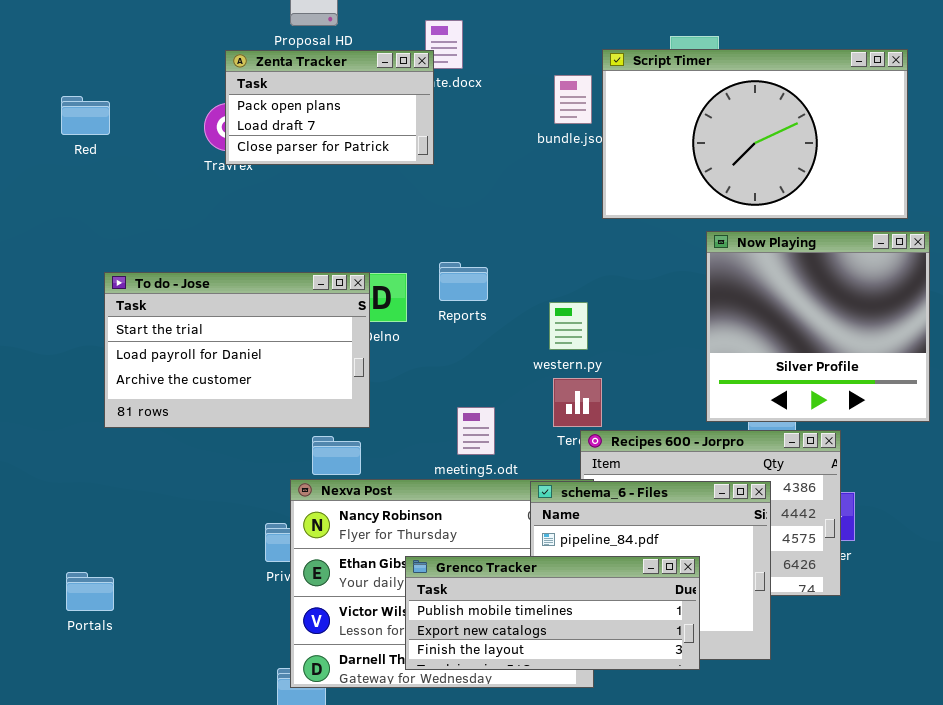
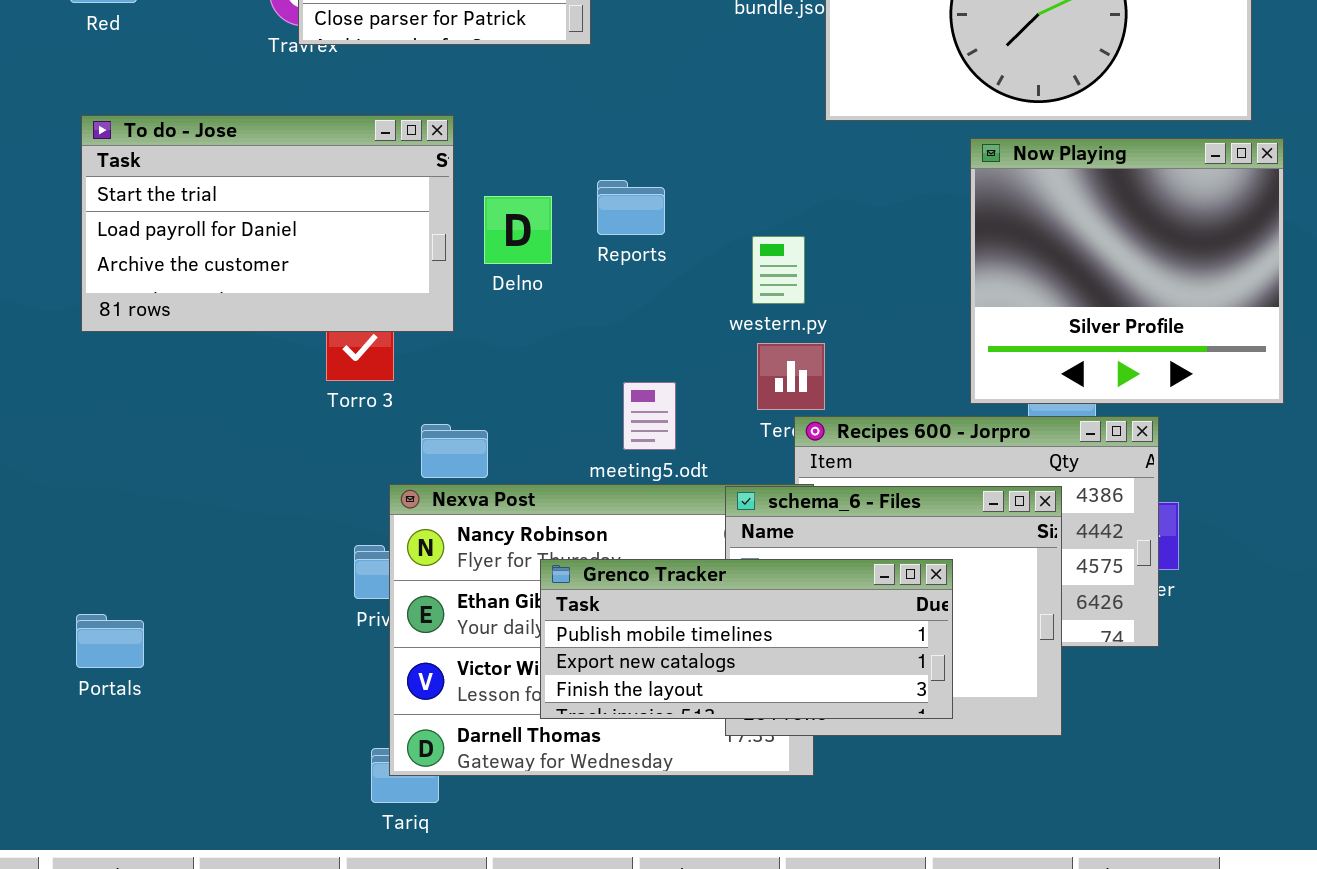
To do - Jose: [104,272,370,428] -> [81,115,454,332], moved
Grenco Tracker: [405,556,700,670] -> [540,559,953,719], moved

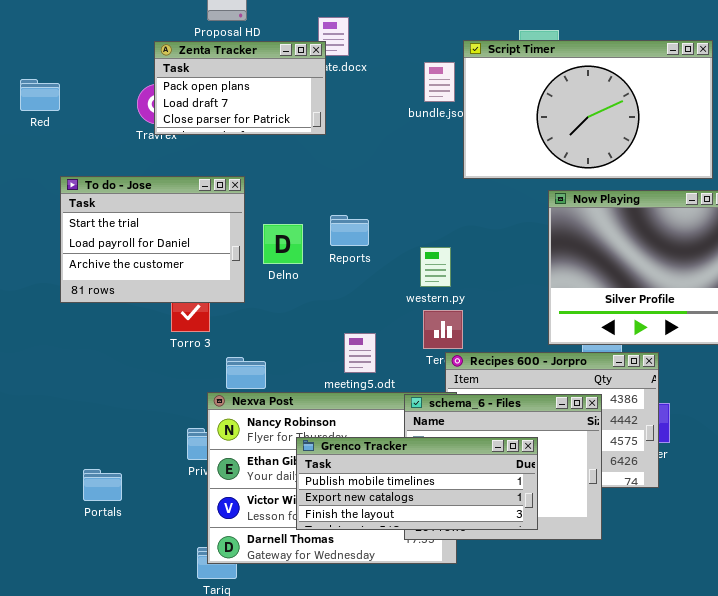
To do - Jose: [81,115,454,332] -> [60,176,245,303], resized
Portals: [76,614,144,668] -> [83,469,122,501], moved

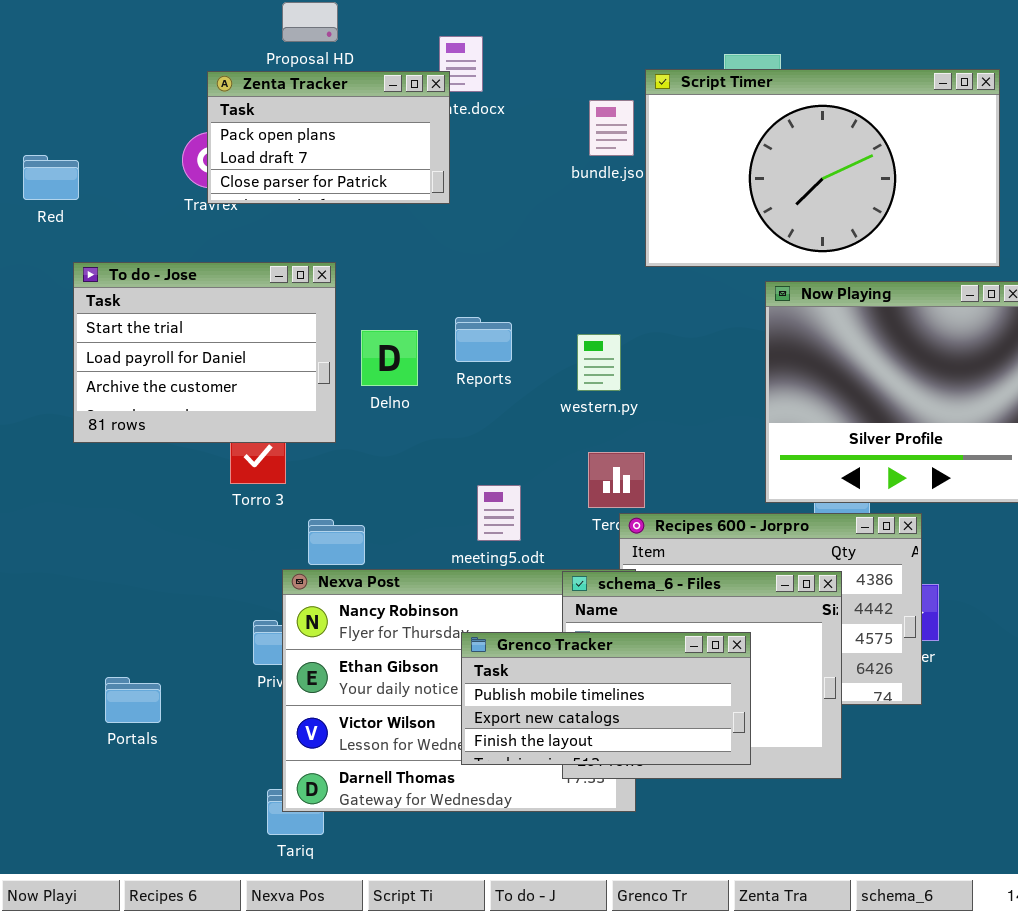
Red: [20,79,60,111] -> [23,155,79,200], moved
western.py: [420,247,451,287] -> [577,334,621,391], moved
Grenco Tracker: [296,437,538,530] -> [461,632,751,765], resized

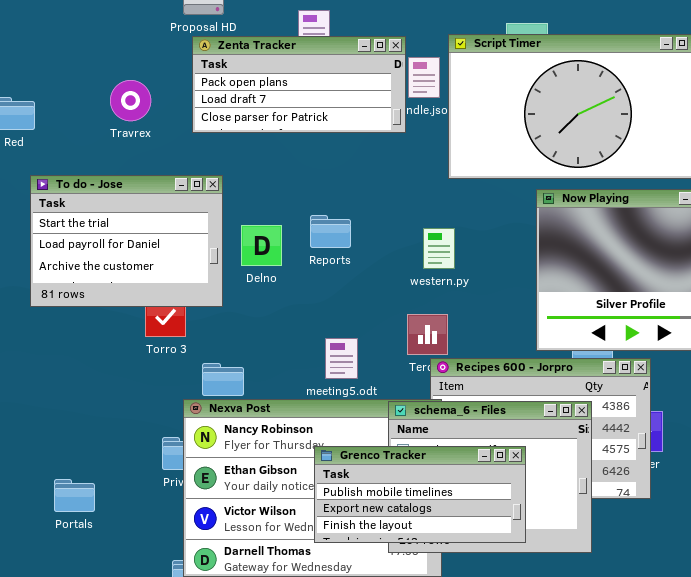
Zenta Tracker: [207,71,450,204] -> [192,36,406,133], moved, resized
western.py: [577,334,621,391] -> [423,228,455,269], moved

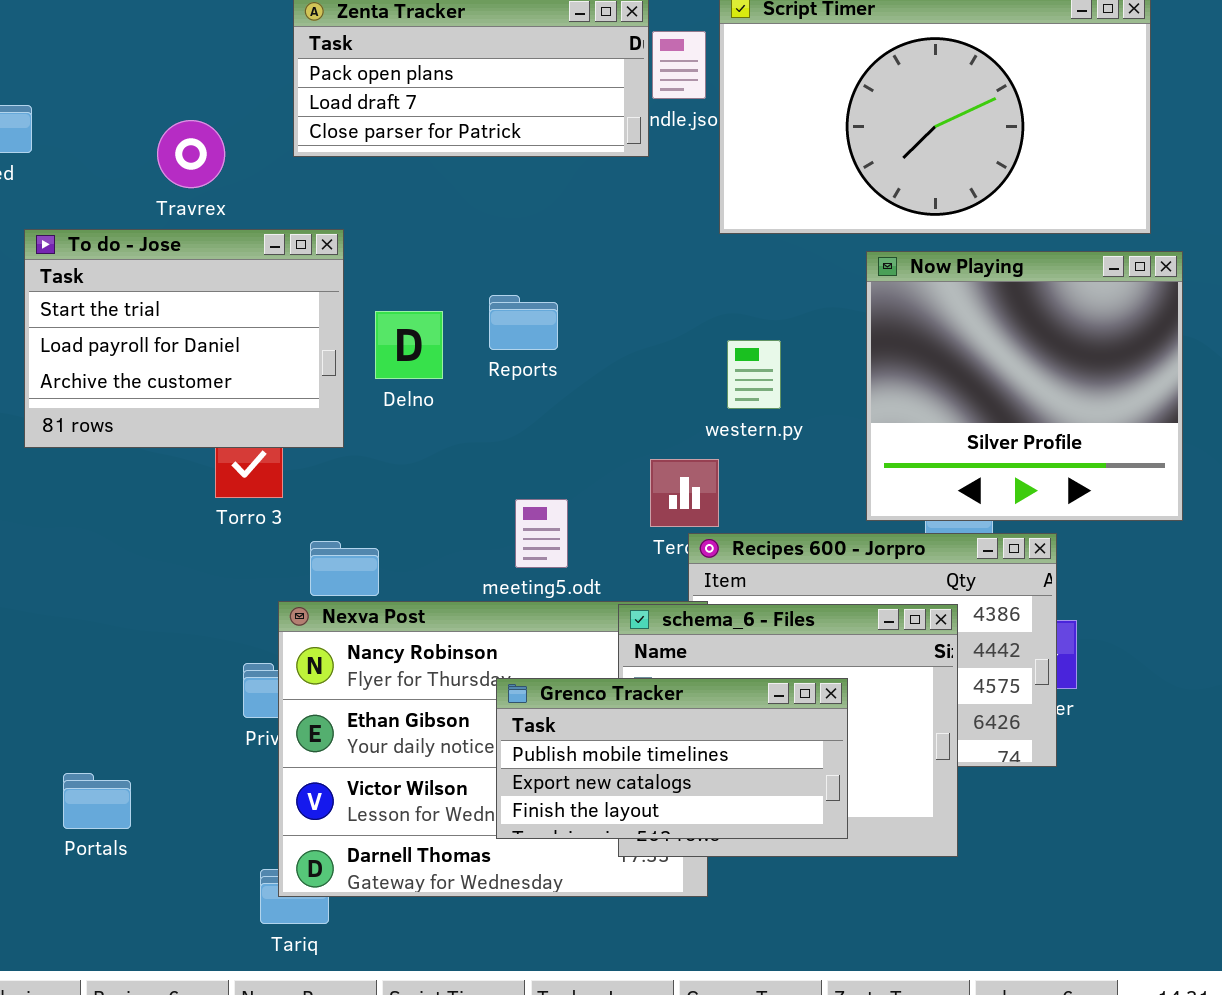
Travrex: [110,80,151,121] -> [157,120,225,188], moved
western.py: [423,228,455,269] -> [727,340,781,409], moved
Portals: [54,479,95,512] -> [63,773,131,829], moved

